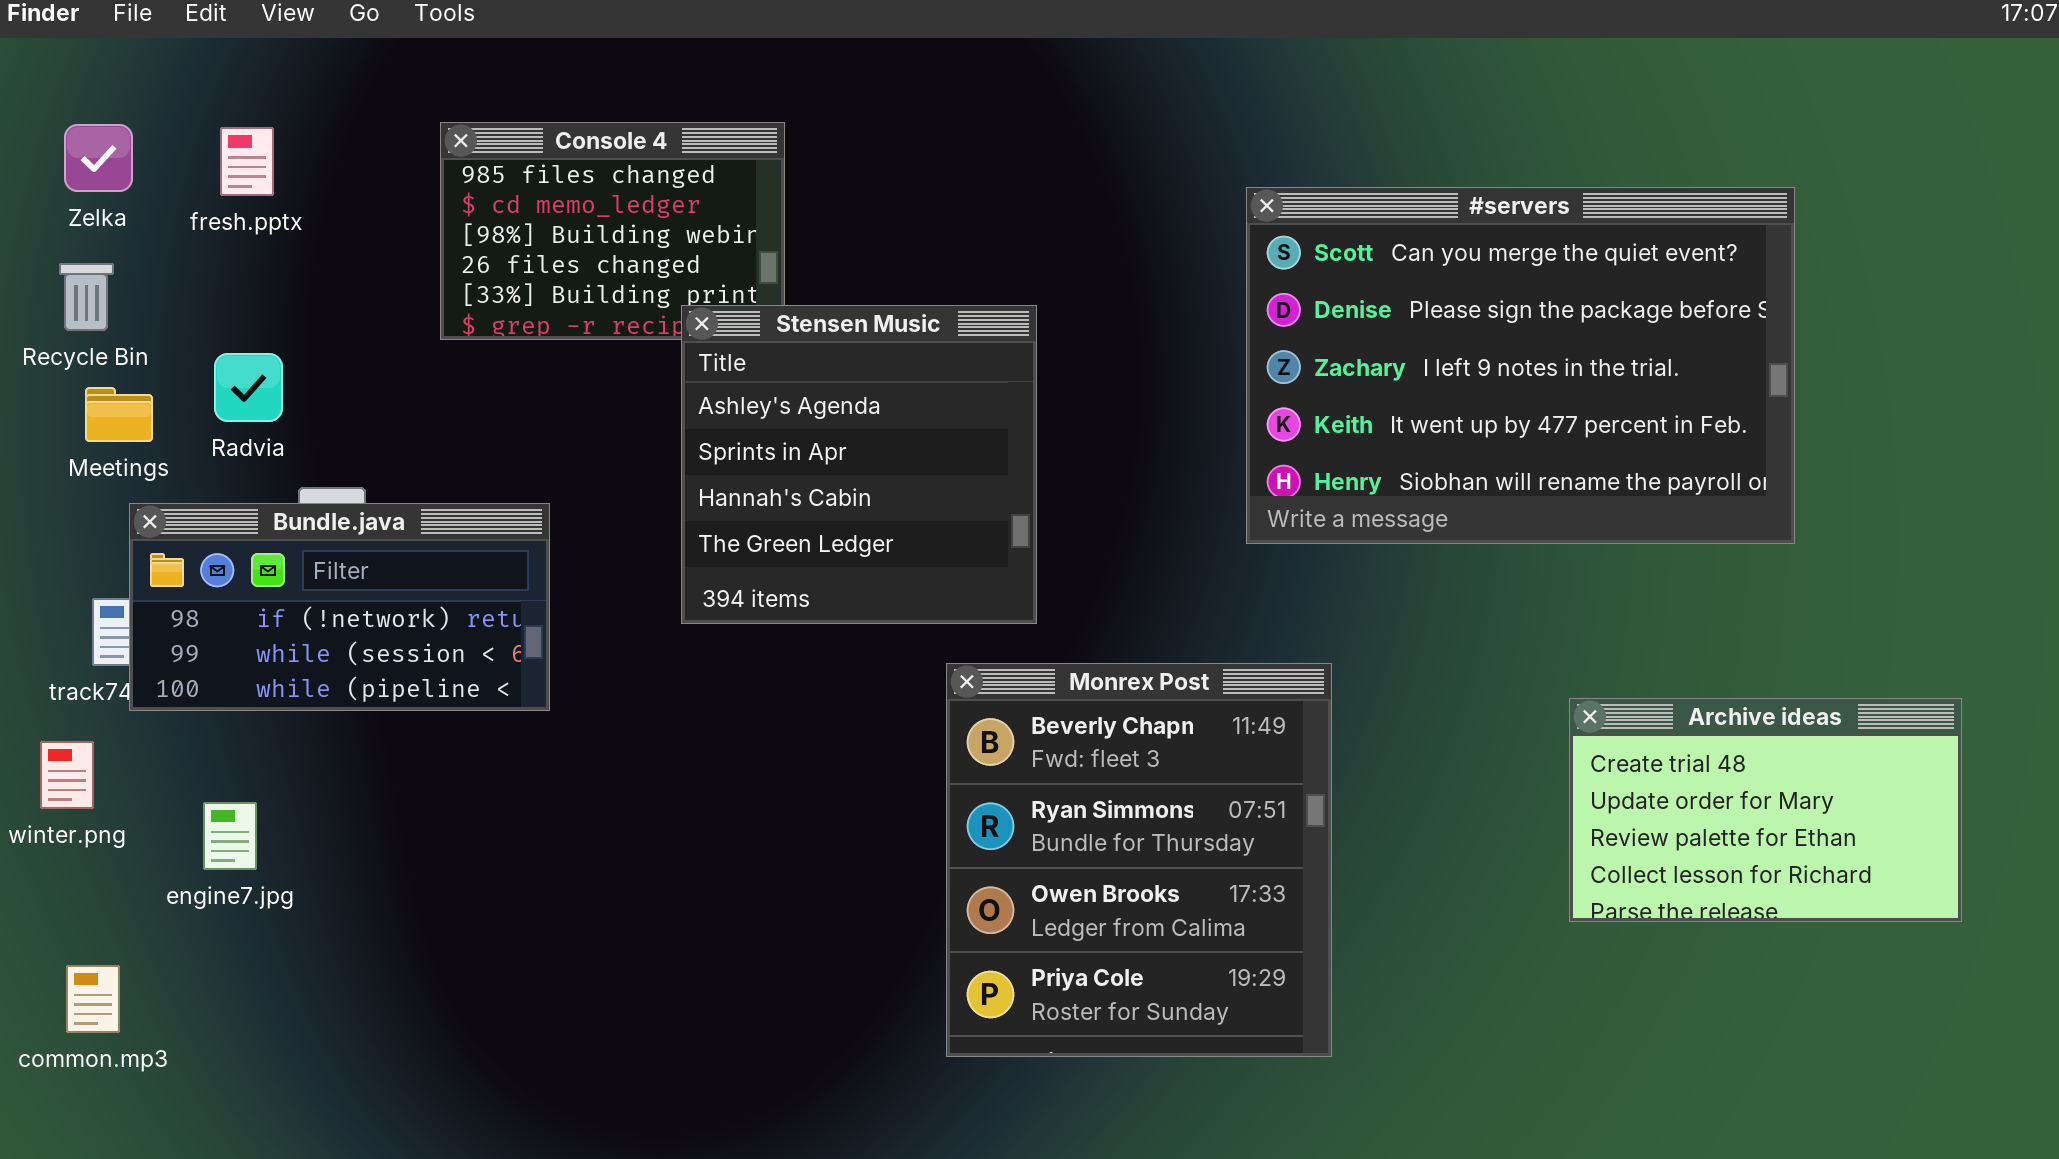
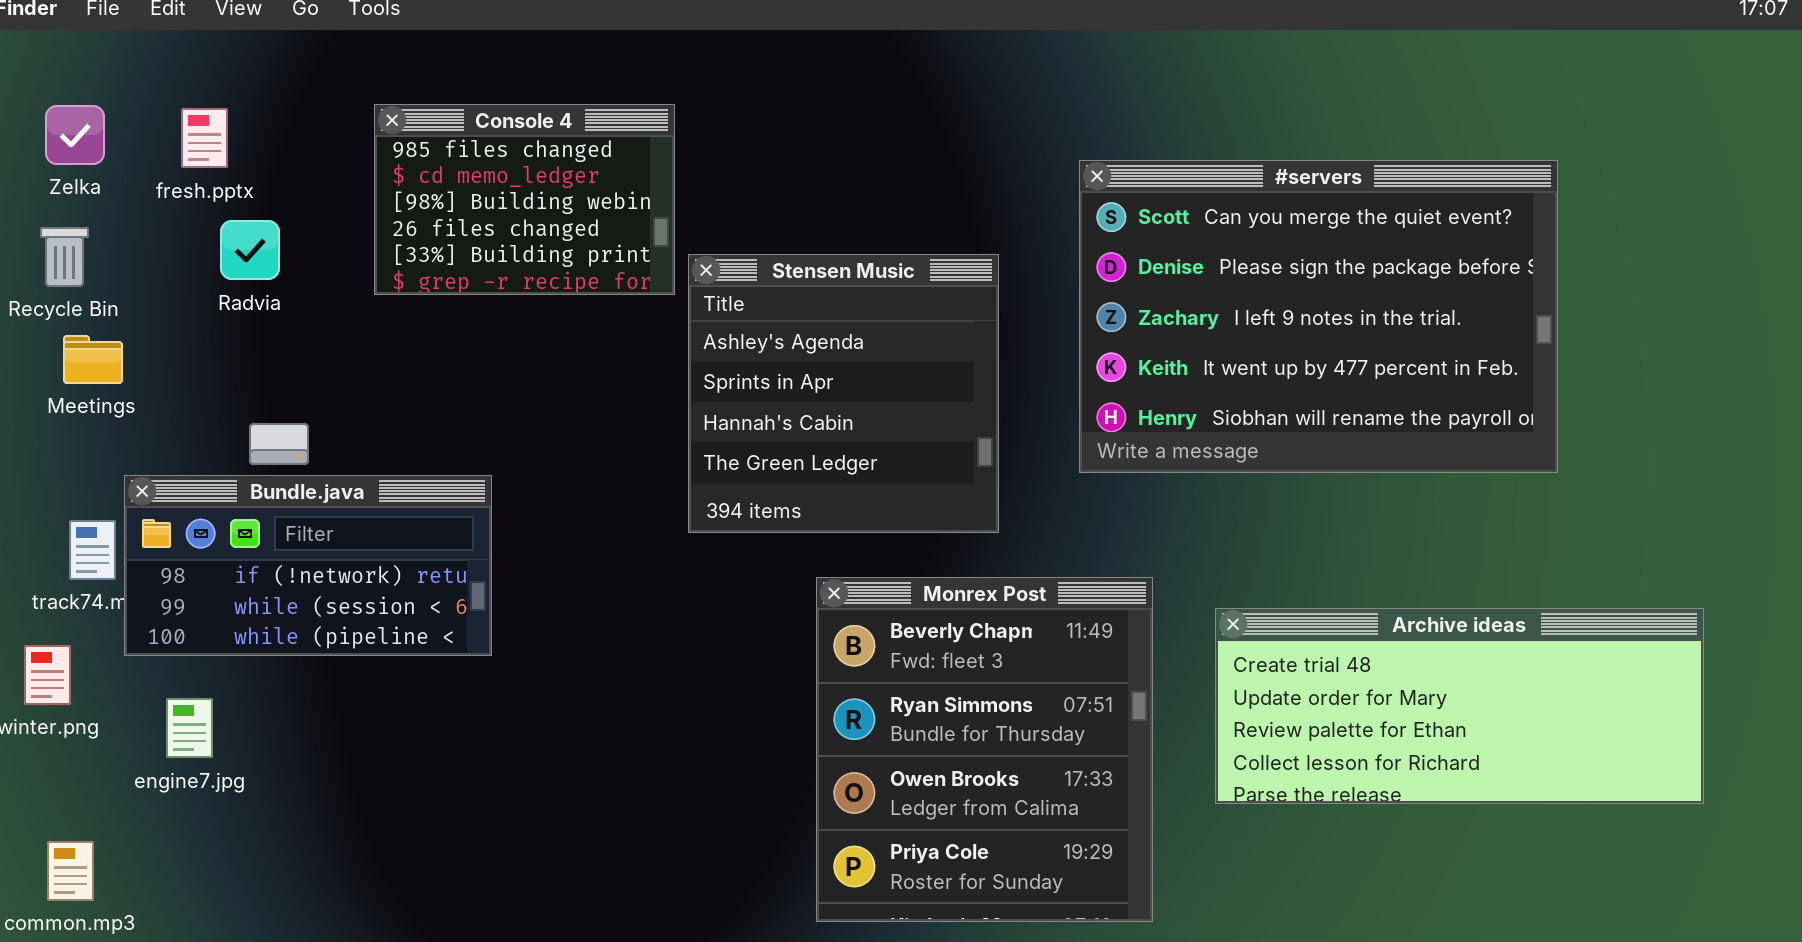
Stensen Music: [681,305,1037,624] -> [688,254,999,533], moved
Radvia: [214,353,283,422] -> [220,220,280,280], moved
Bundle.java: [129,503,550,711] -> [124,475,492,656], moved
Archive ideas: [1569,698,1962,922] -> [1215,608,1704,804], resized

